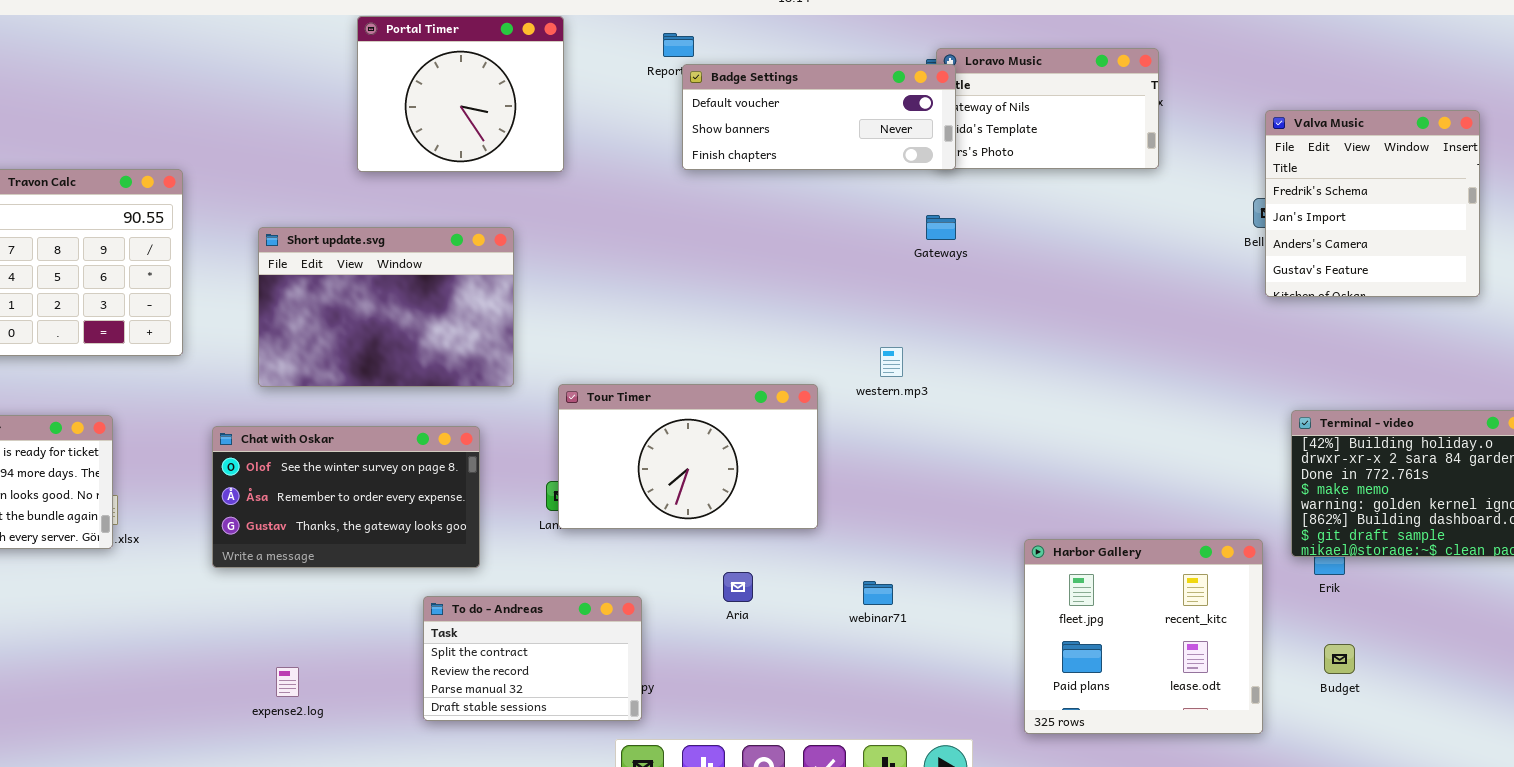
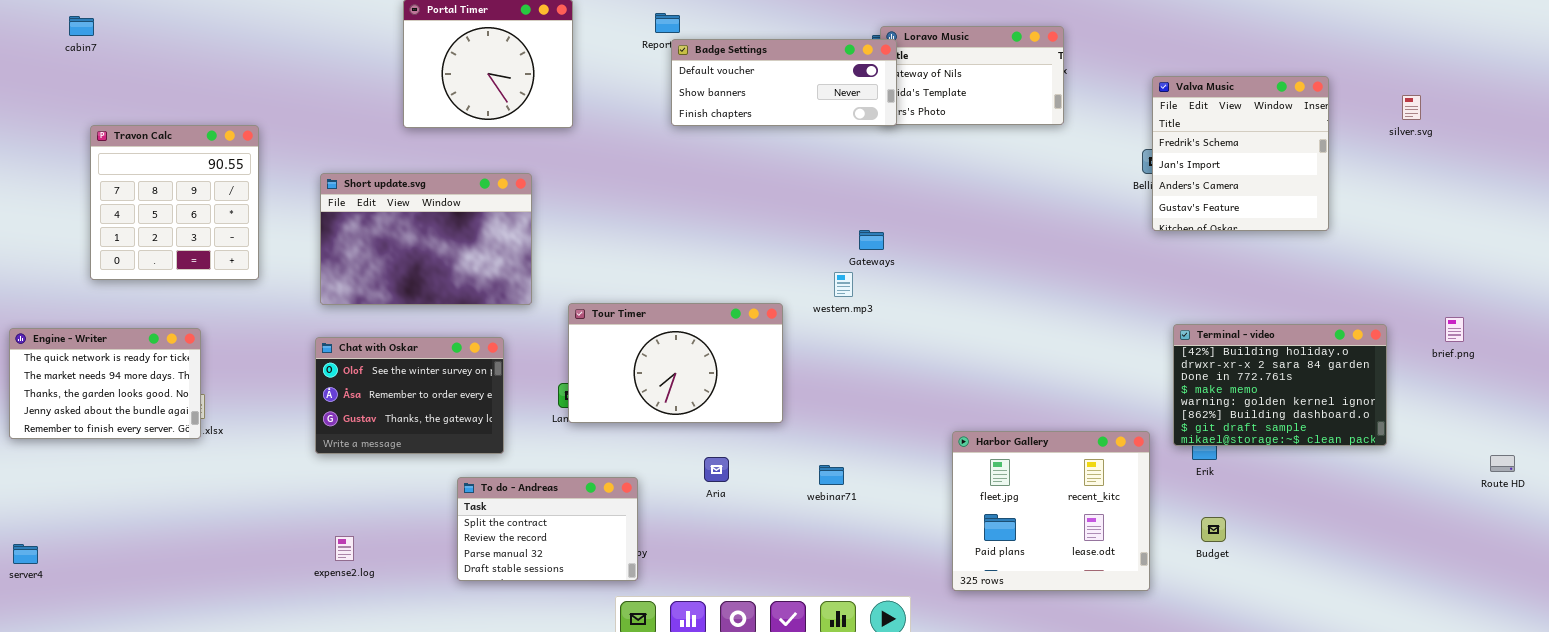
Gateways: [926,215,956,240] -> [859,230,884,250], moved
Chat with Oskar: [212,426,480,568] -> [315,337,504,454], resized

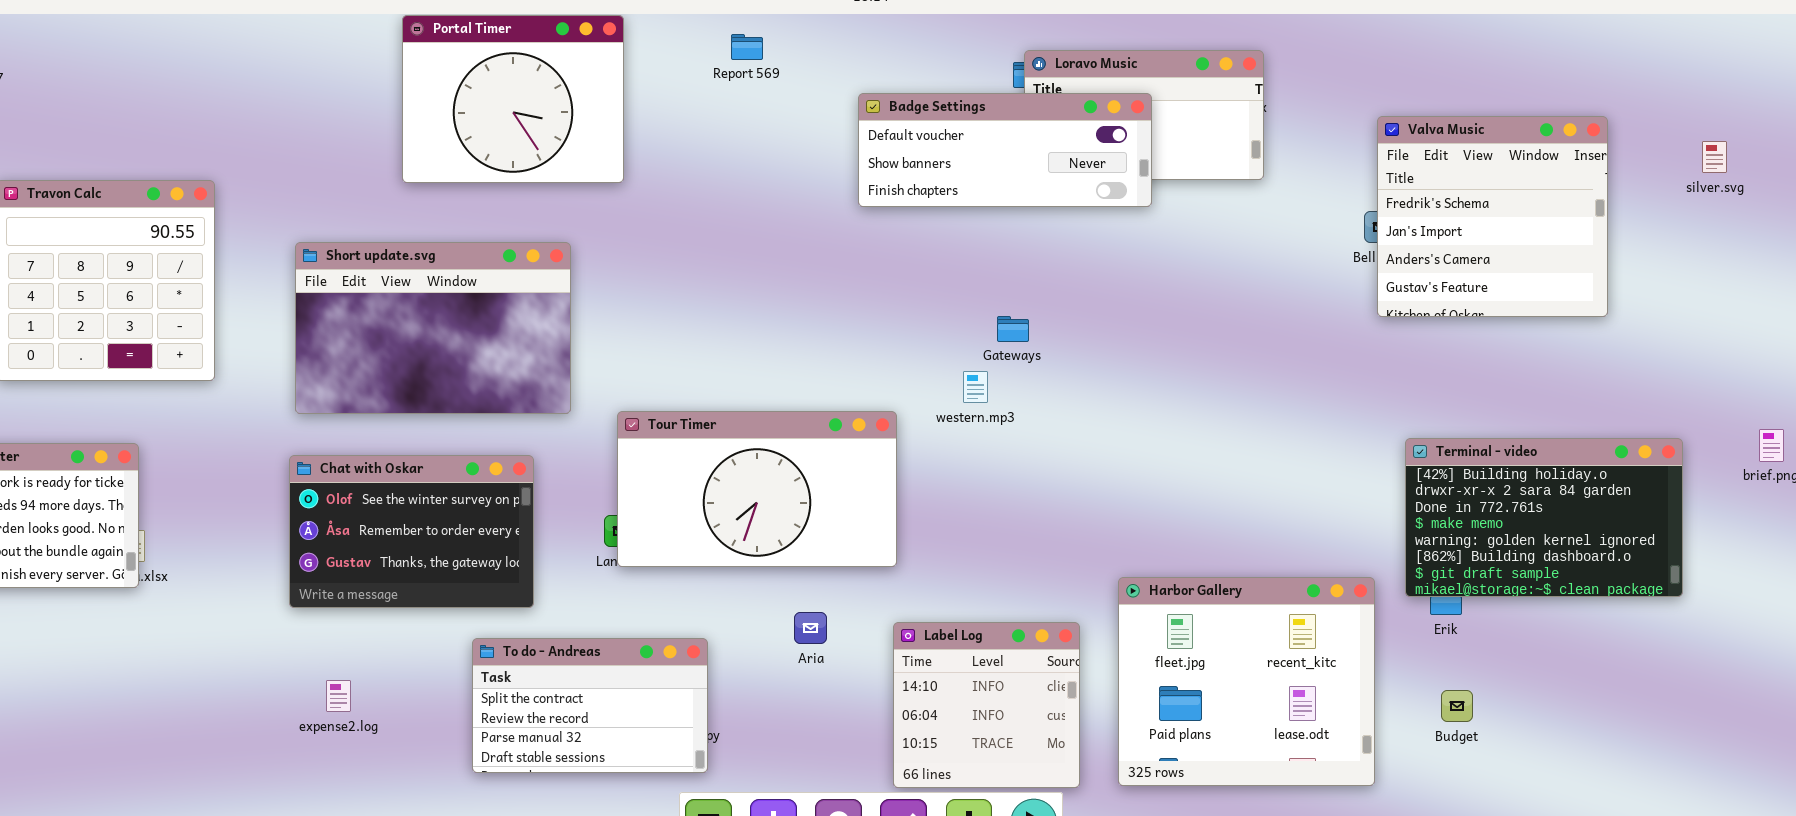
Badge Settings: [671,39,897,126] -> [858,93,1152,207], moved
Label Log: none -> [893,622,1080,788], opened
expense2.log: [335,536,354,561] -> [326,680,351,712], moved

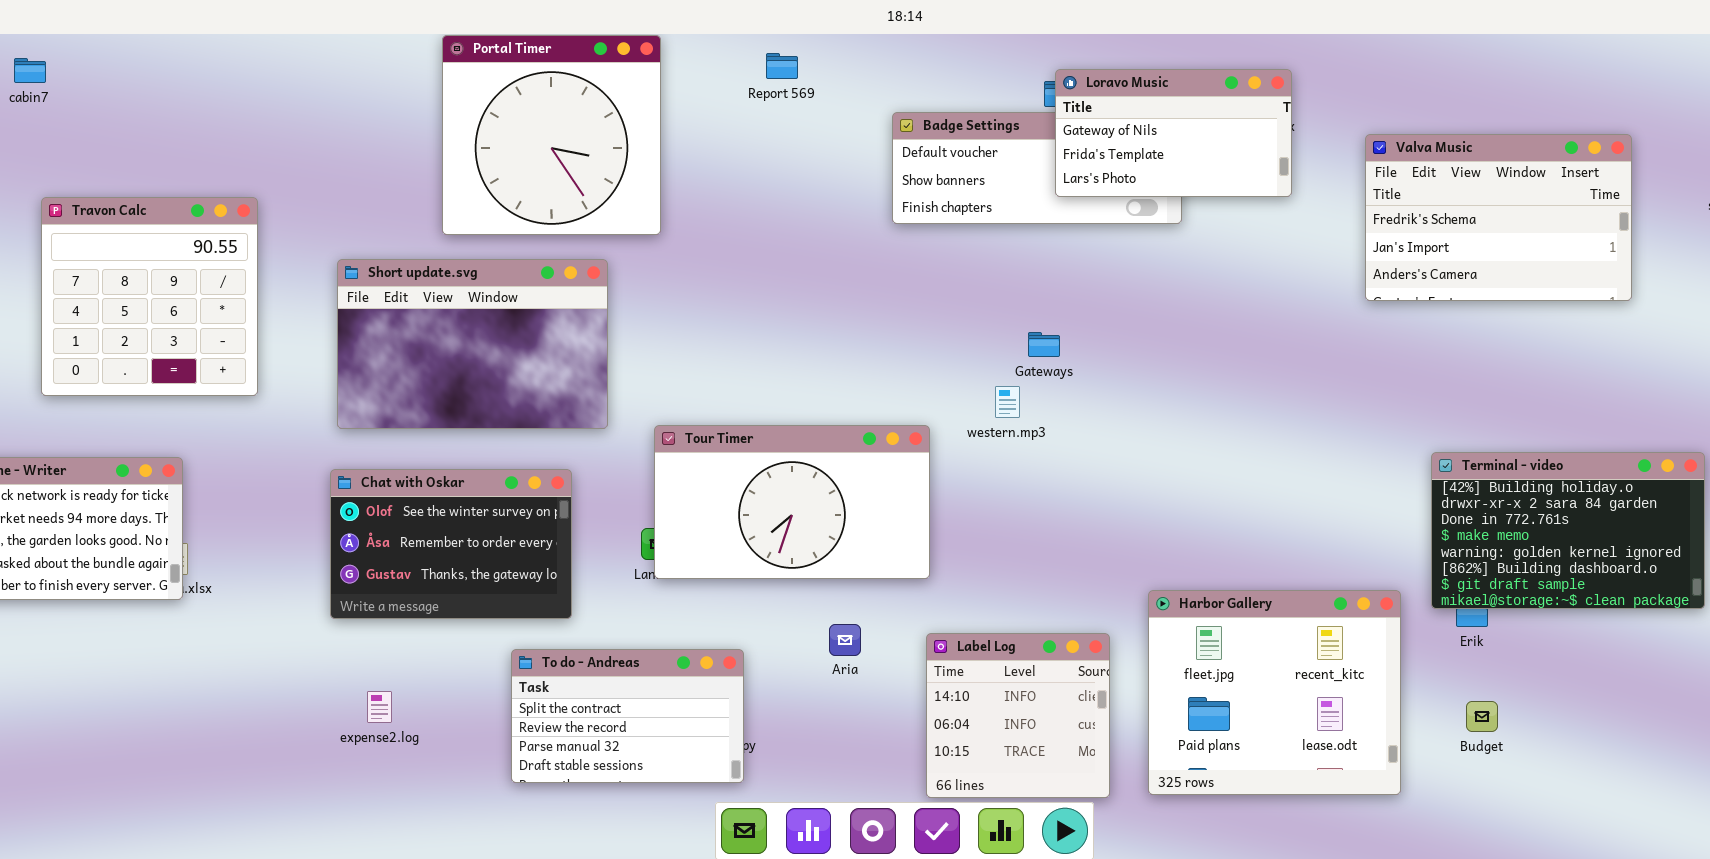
Portal Timer: [402,15,624,183] -> [442,35,661,235], resized
Loravo Music: [1024,50,1264,180] -> [1055,69,1292,197], raised
Valva Music: [1377,116,1608,317] -> [1365,134,1632,301], resized

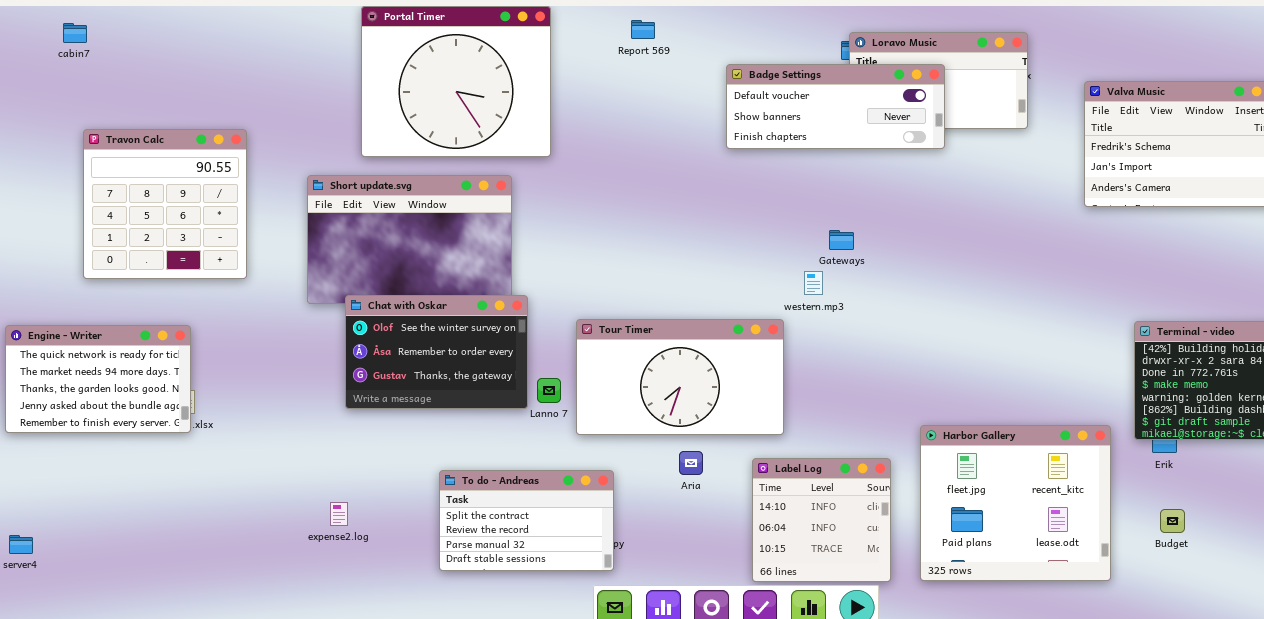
Portal Timer: [442,35,661,235] -> [361,6,551,157], resized
Badge Settings: [892,112,1182,224] -> [726,64,945,149], raised
Tour Timer: [654,425,930,579] -> [576,319,784,435], moved
Chat with Oskar: [330,469,572,619] -> [345,295,528,409], moved

